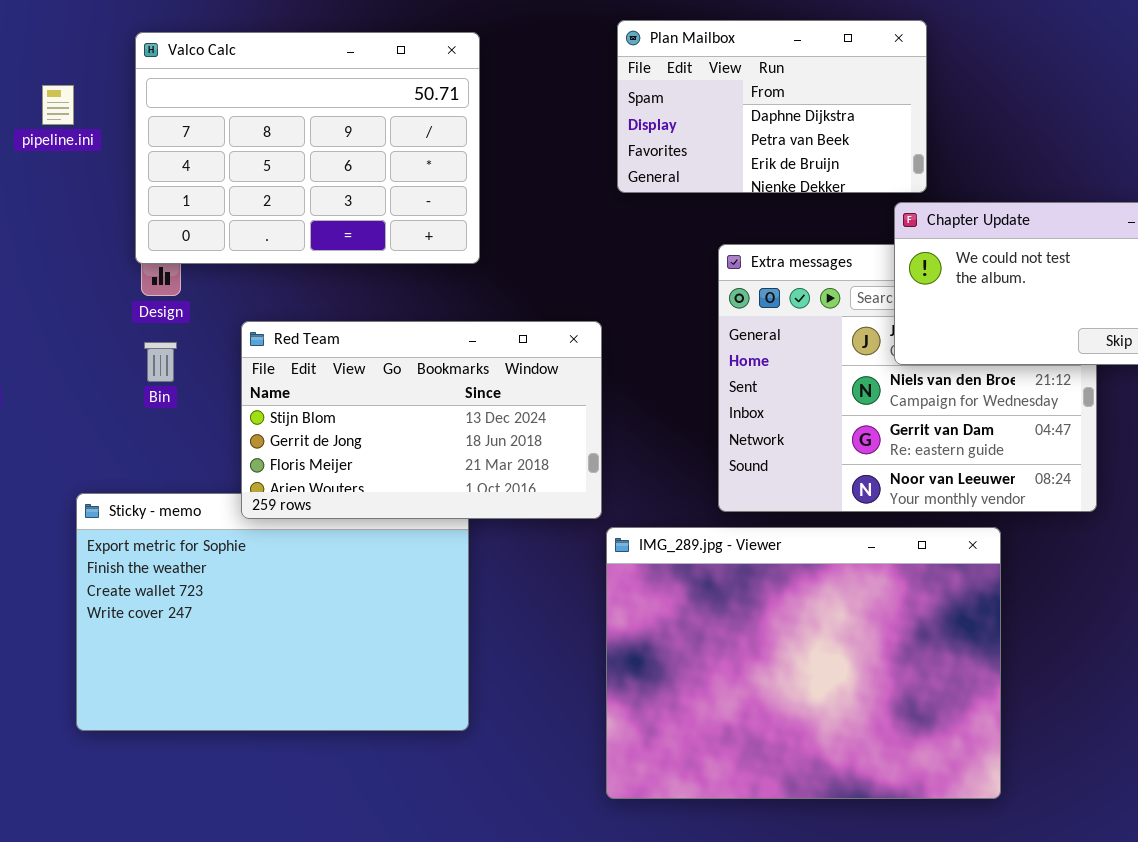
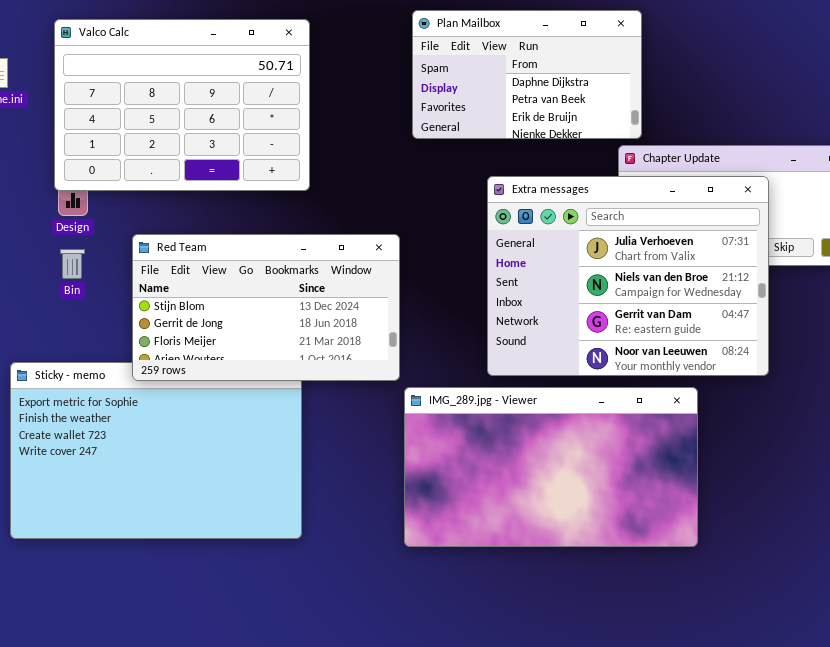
Extra messages: [718,244,1097,512] -> [487,176,769,376], raised
IMG_289.jpg - Viewer: [606,527,1001,799] -> [404,387,698,547], resized

